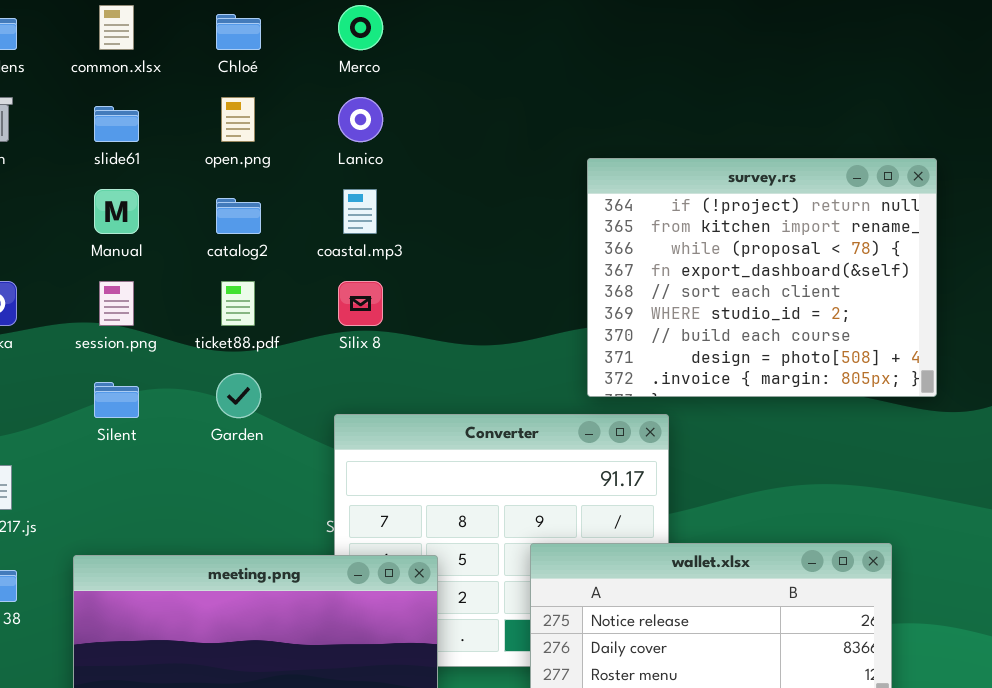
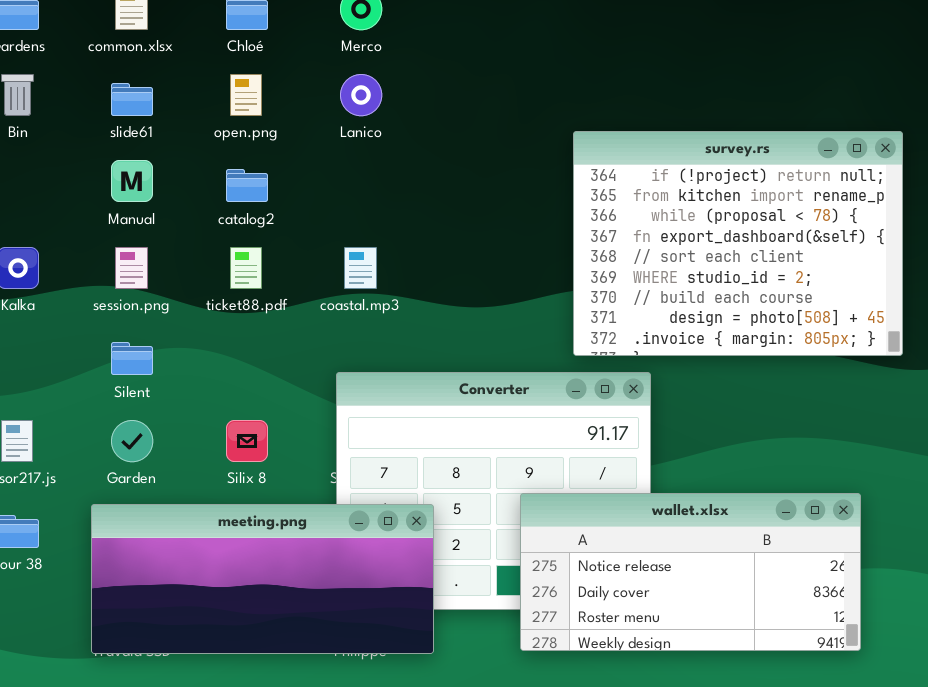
coastal.mp3: [343,189,377,234] -> [344,247,377,289], moved
Silix 8: [338,281,383,326] -> [226,420,268,462], moved
Garden: [216,373,261,418] -> [111,420,153,462], moved

